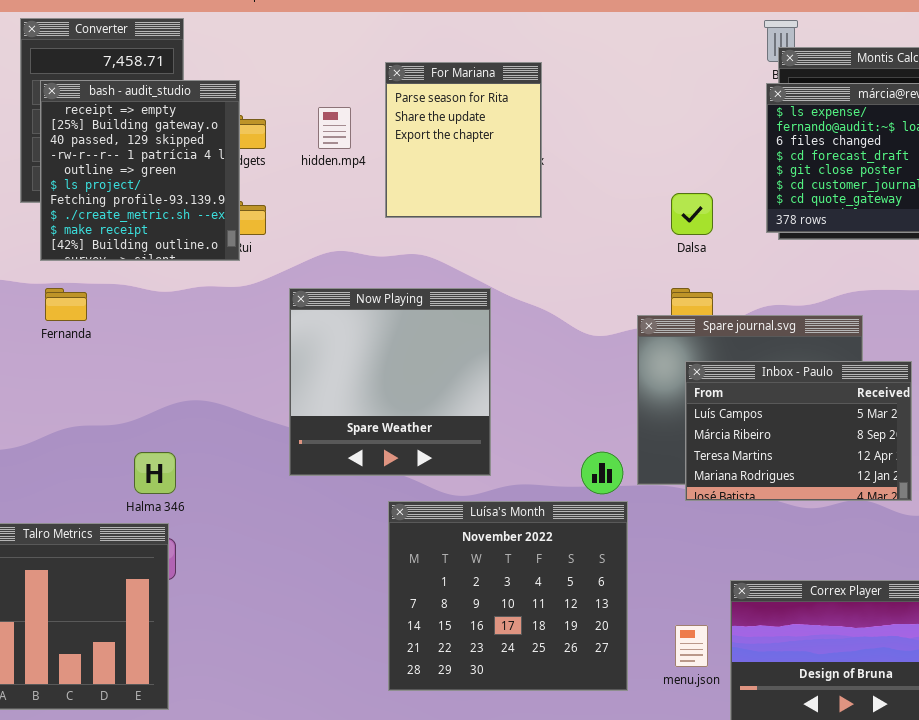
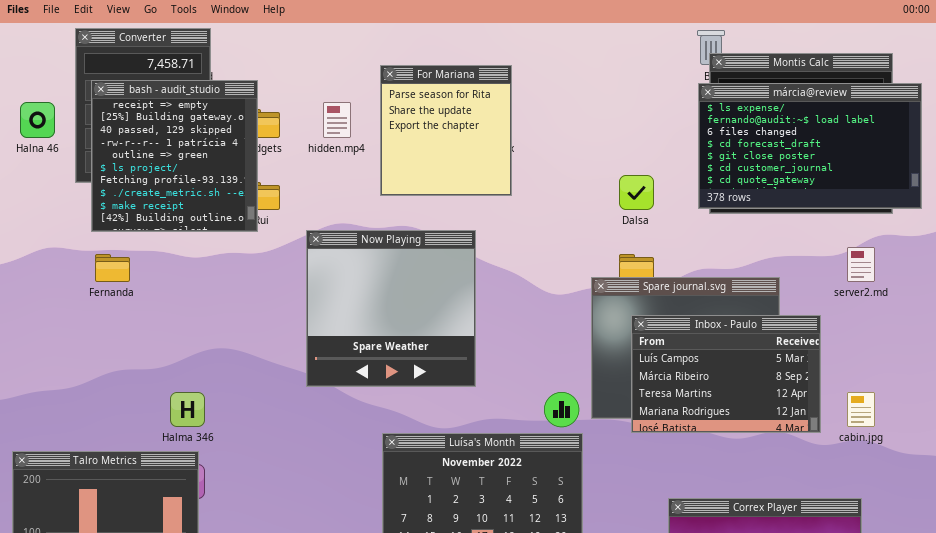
Now Playing: [289,288,491,476] -> [306,230,476,387], moved

